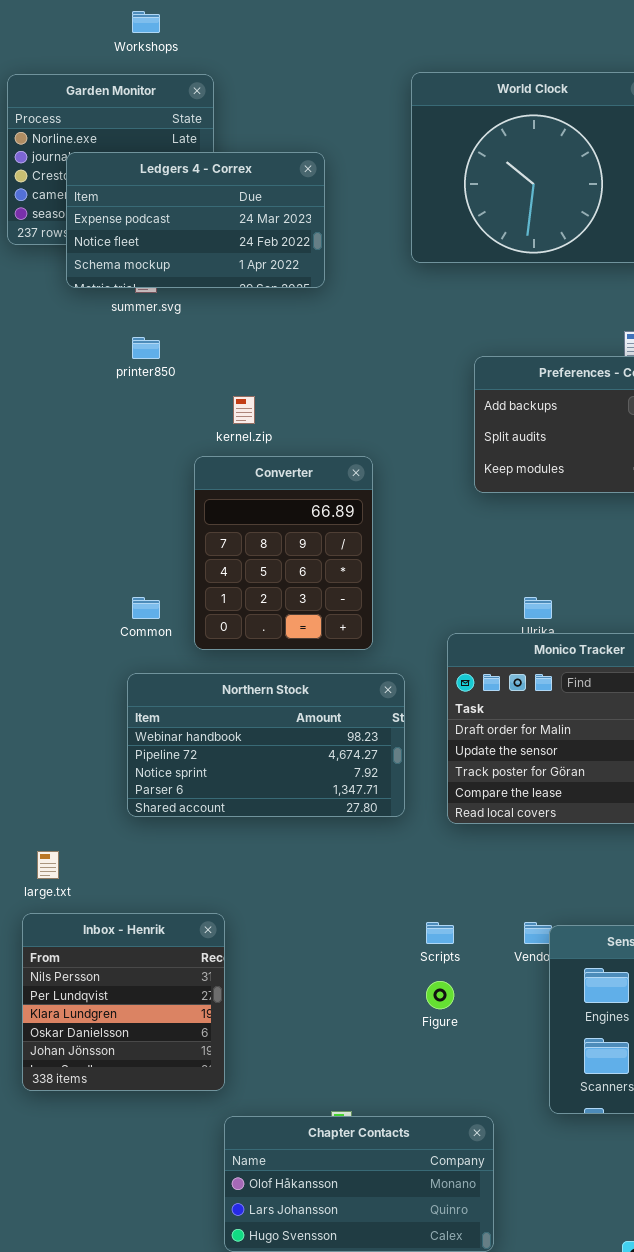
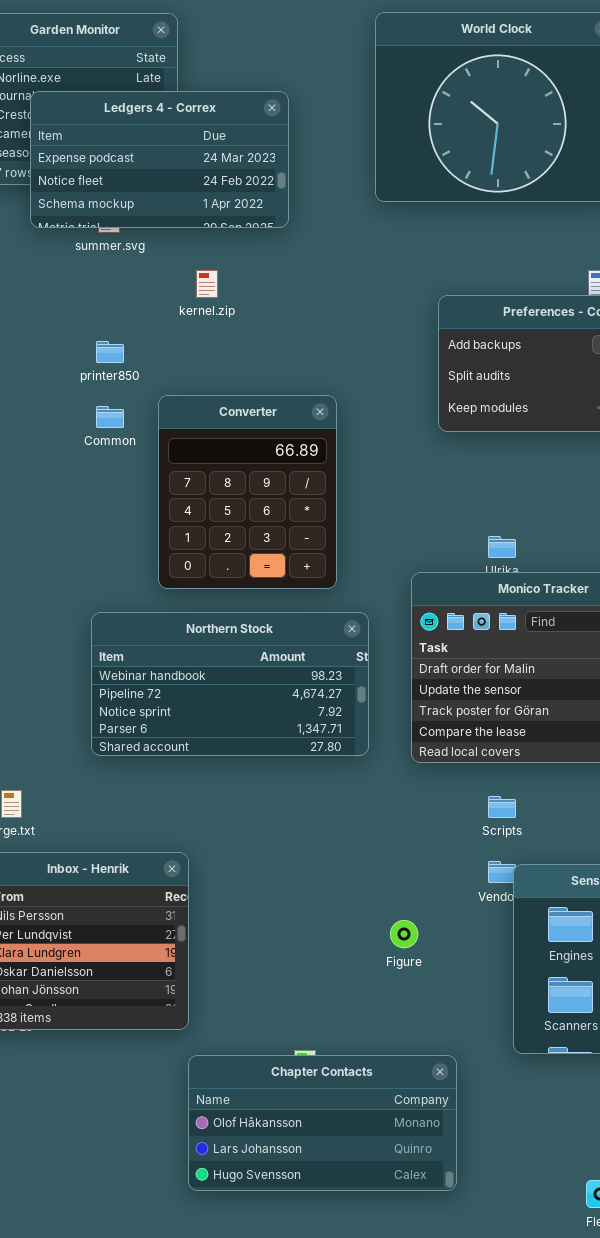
printer850: [132,337,160,359] -> [96,341,124,363], moved
kernel.zip: [233,396,255,424] -> [196,270,218,298], moved
Common: [132,597,160,619] -> [96,406,124,428], moved
Scripts: [426,922,454,944] -> [488,796,516,818], moved

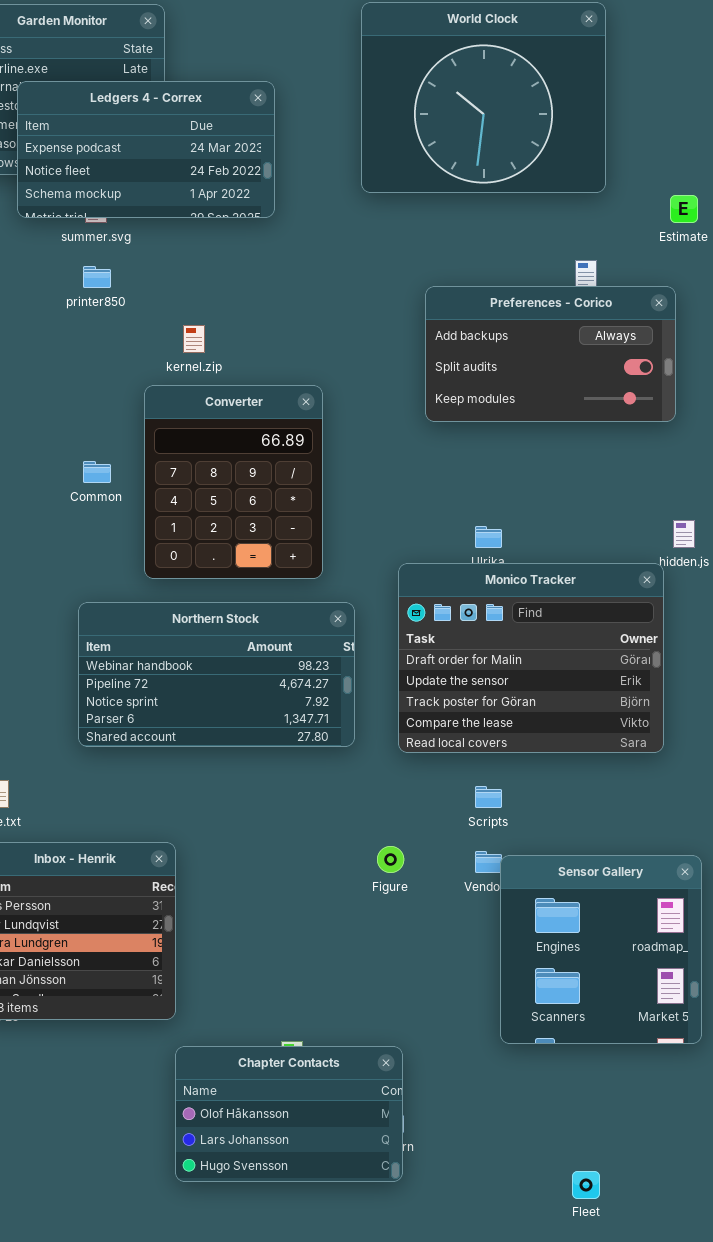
kernel.zip: [196,270,218,298] -> [183,325,205,353], moved
printer850: [96,341,124,363] -> [83,266,111,288], moved
Common: [96,406,124,428] -> [83,461,111,483], moved
Figure: [390,920,418,948] -> [377,846,404,873], moved
Chapter Contacts: [188,1055,457,1191] -> [175,1046,403,1182], resized

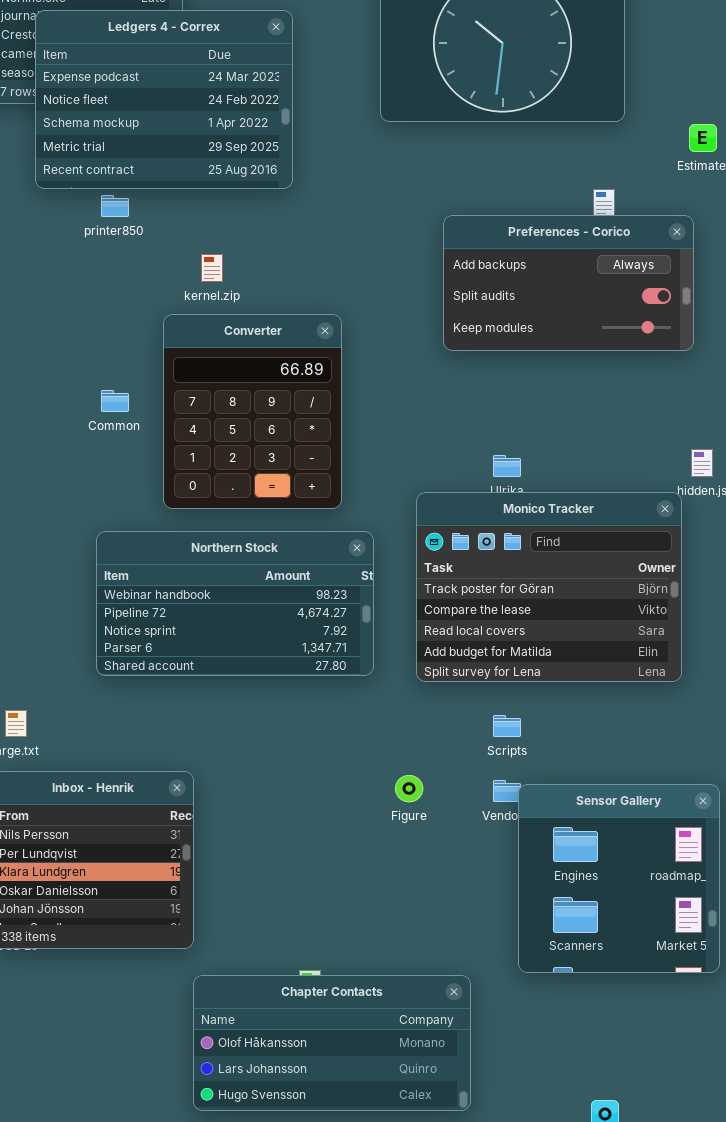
Ledgers 4 - Correx: [17,81,275,218] -> [35,10,293,189], resized
Monico Tracker: [398,563,664,753] -> [416,492,682,682], scrolled down 2 rows
Chapter Contacts: [175,1046,403,1182] -> [193,975,471,1111], resized

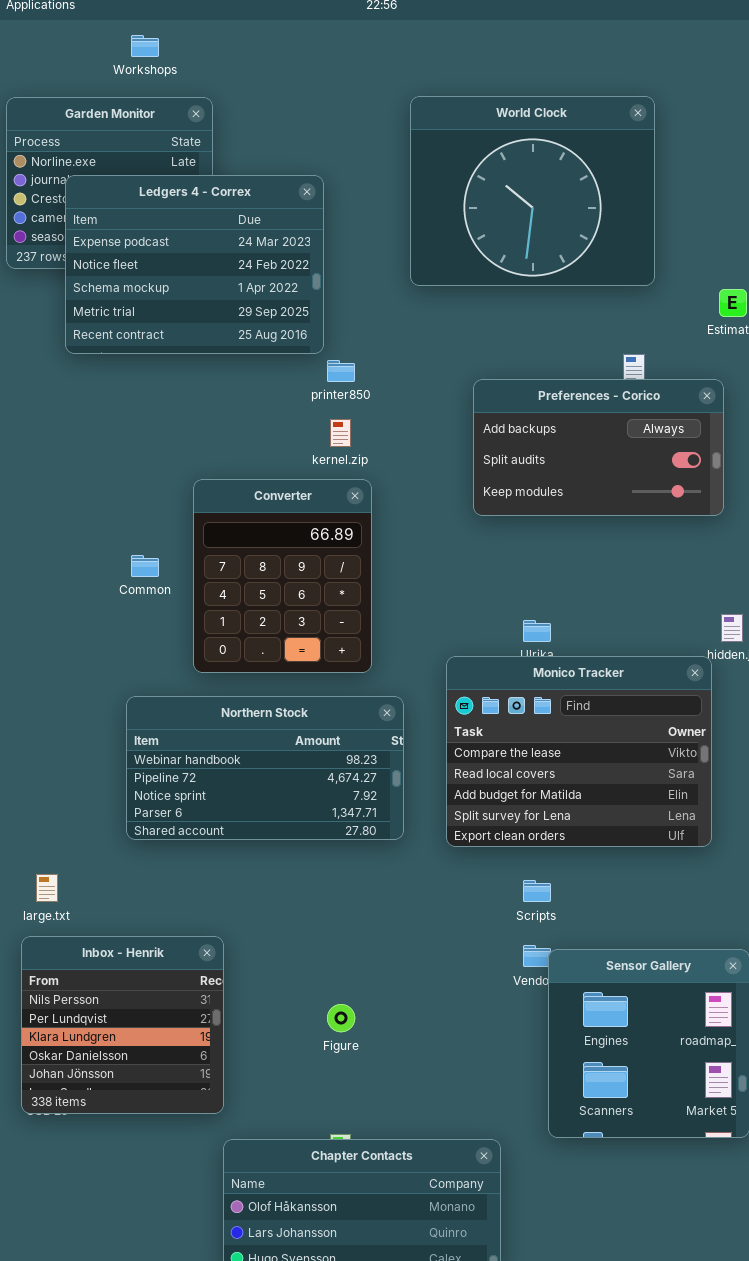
printer850: [101,195,129,217] -> [327,360,355,382], moved
kernel.zip: [201,254,223,282] -> [330,419,351,447], moved
Monico Tracker: [416,492,682,682] -> [446,656,712,847], scrolled down 1 row
Figure: [395,775,423,802] -> [327,1004,355,1032], moved

